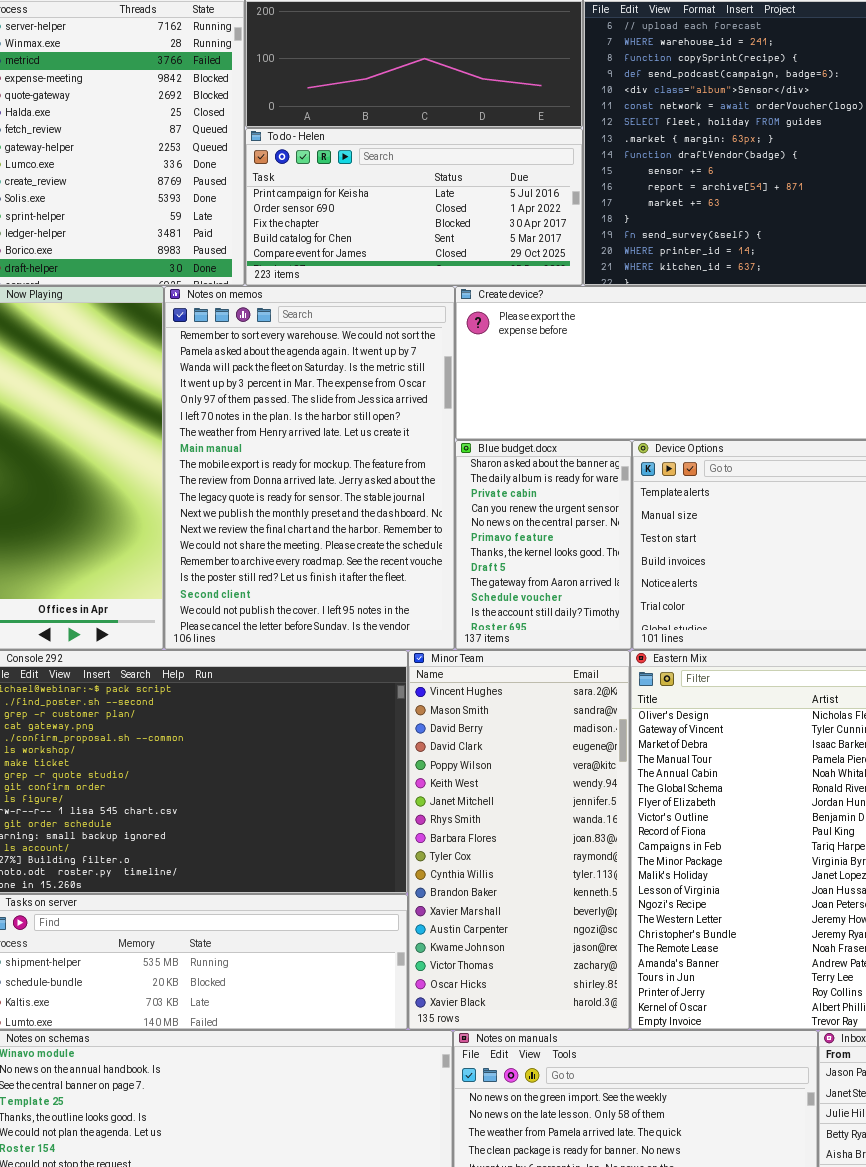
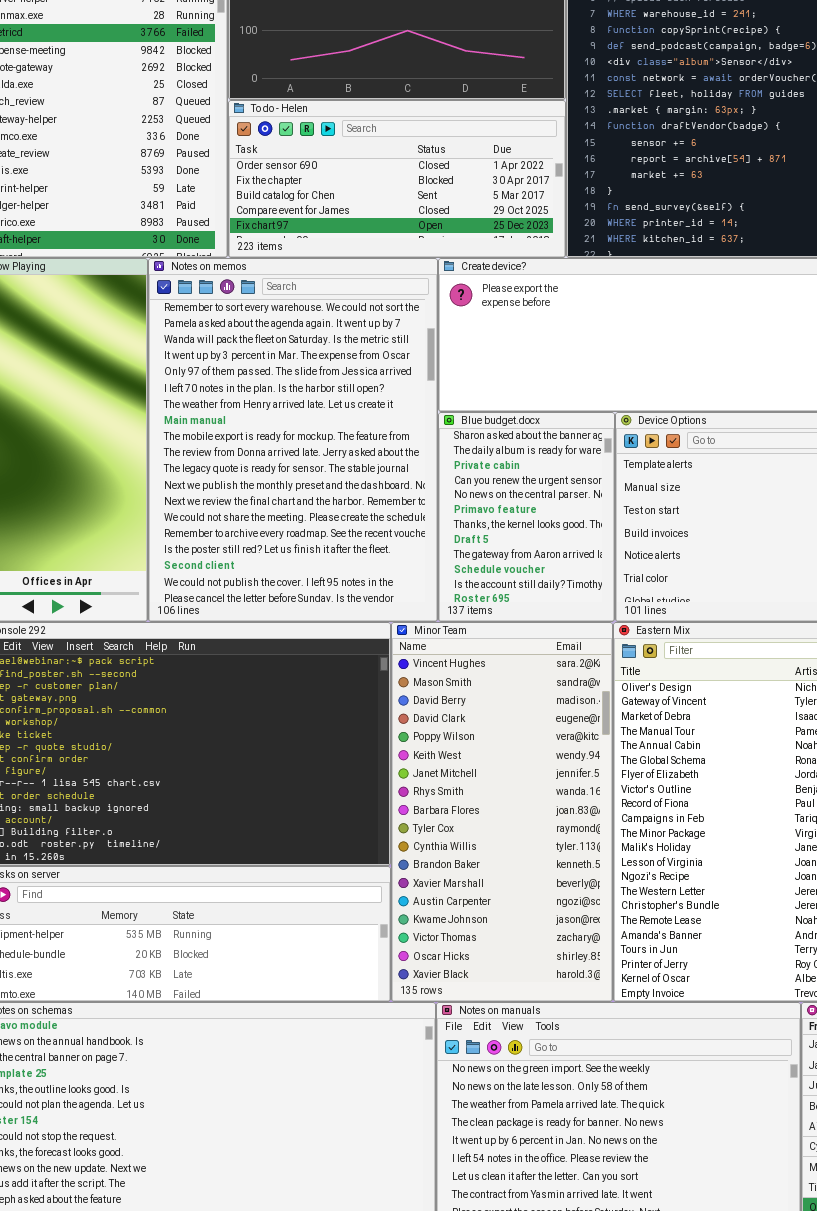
To do - Helen: [245,128,583,286] -> [228,100,566,258], scrolled down 1 row

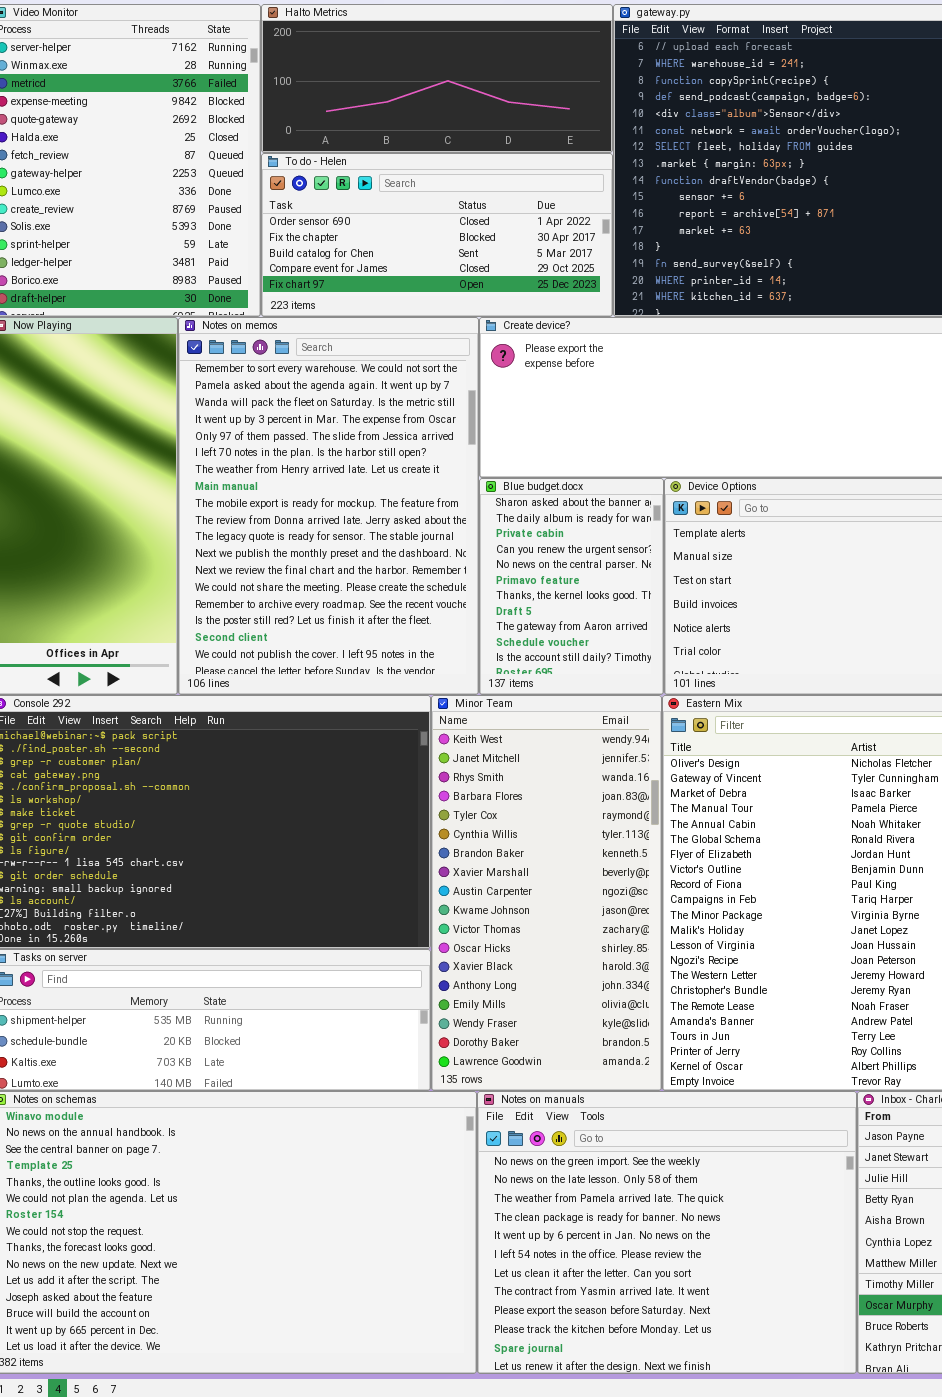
Minor Team: [391,622,613,1002] -> [431,695,662,1091], scrolled down 5 rows

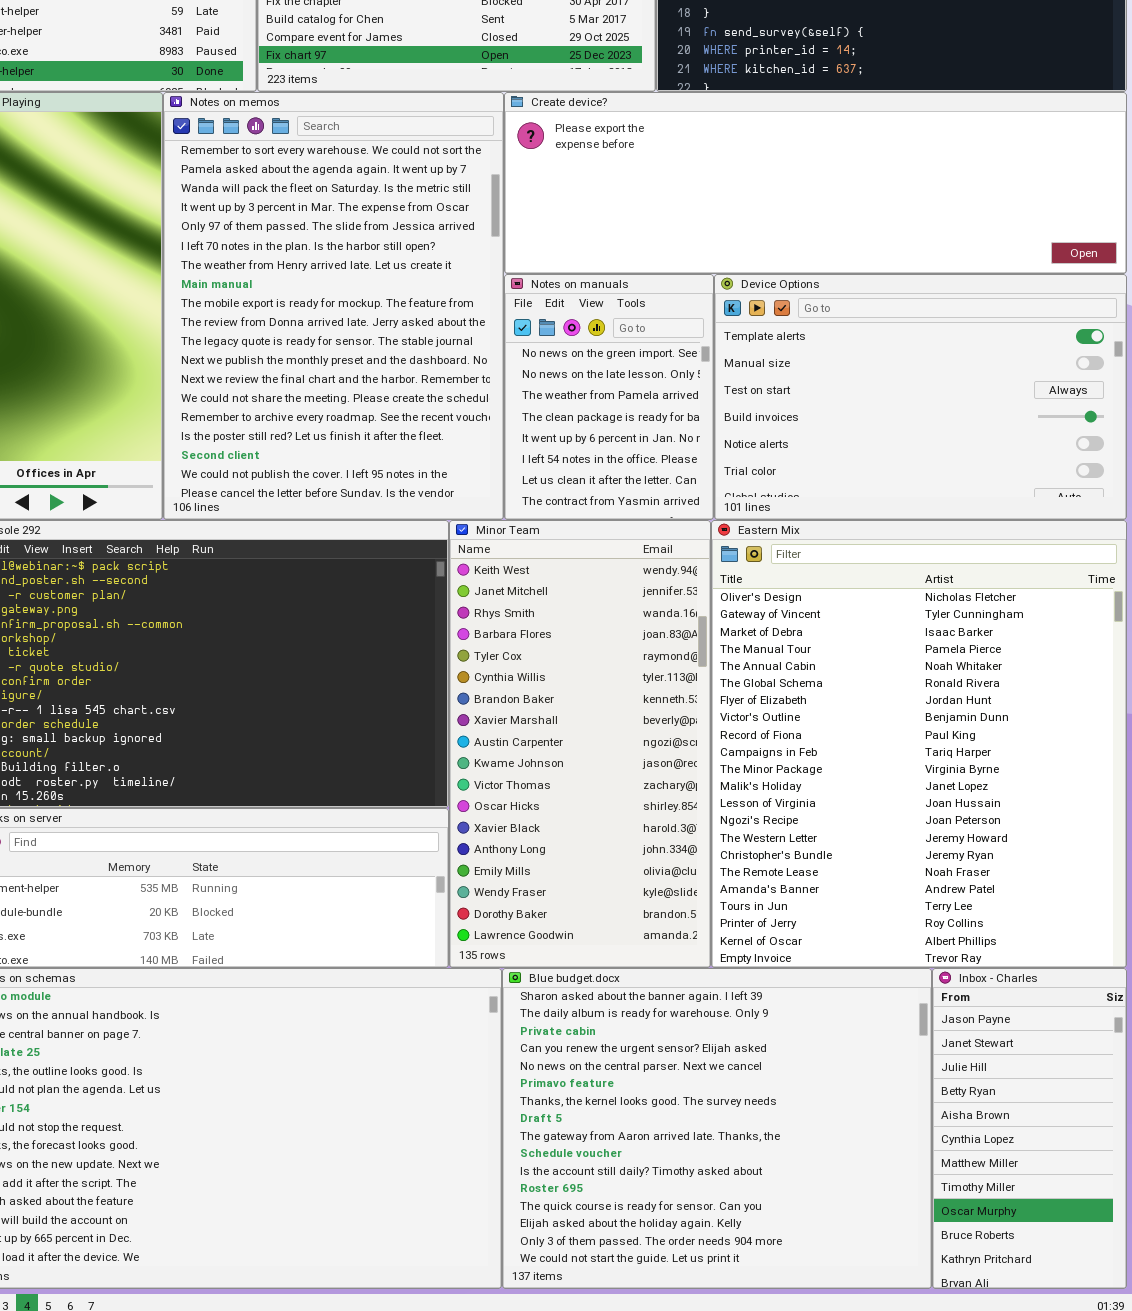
Blue budget.docx: [479,478,664,695] -> [502,968,932,1289], moved, resized
Notes on manuals: [477,1091,857,1374] -> [504,274,714,520], moved, resized

